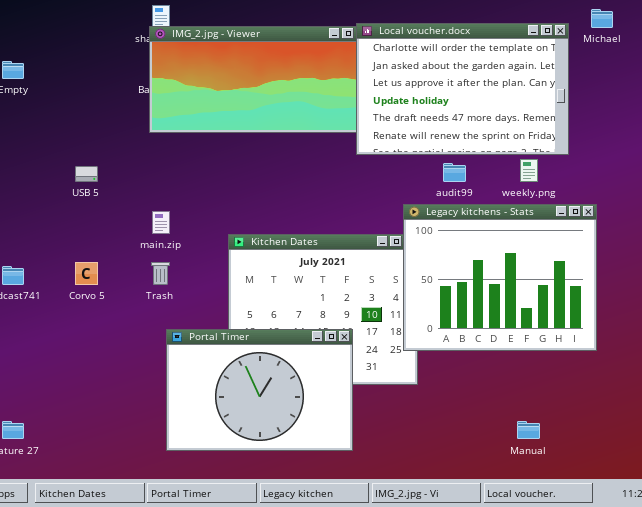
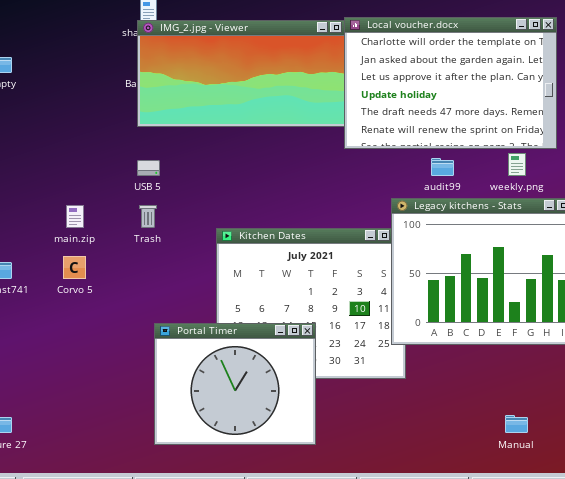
USB 5: [75,166,98,182] -> [137,160,160,176], moved
main.zip: [152,211,170,234] -> [66,205,84,228], moved
Trash: [151,262,170,285] -> [139,205,157,228], moved
Portal Timer: [166,329,353,451] -> [154,323,316,445], resized

